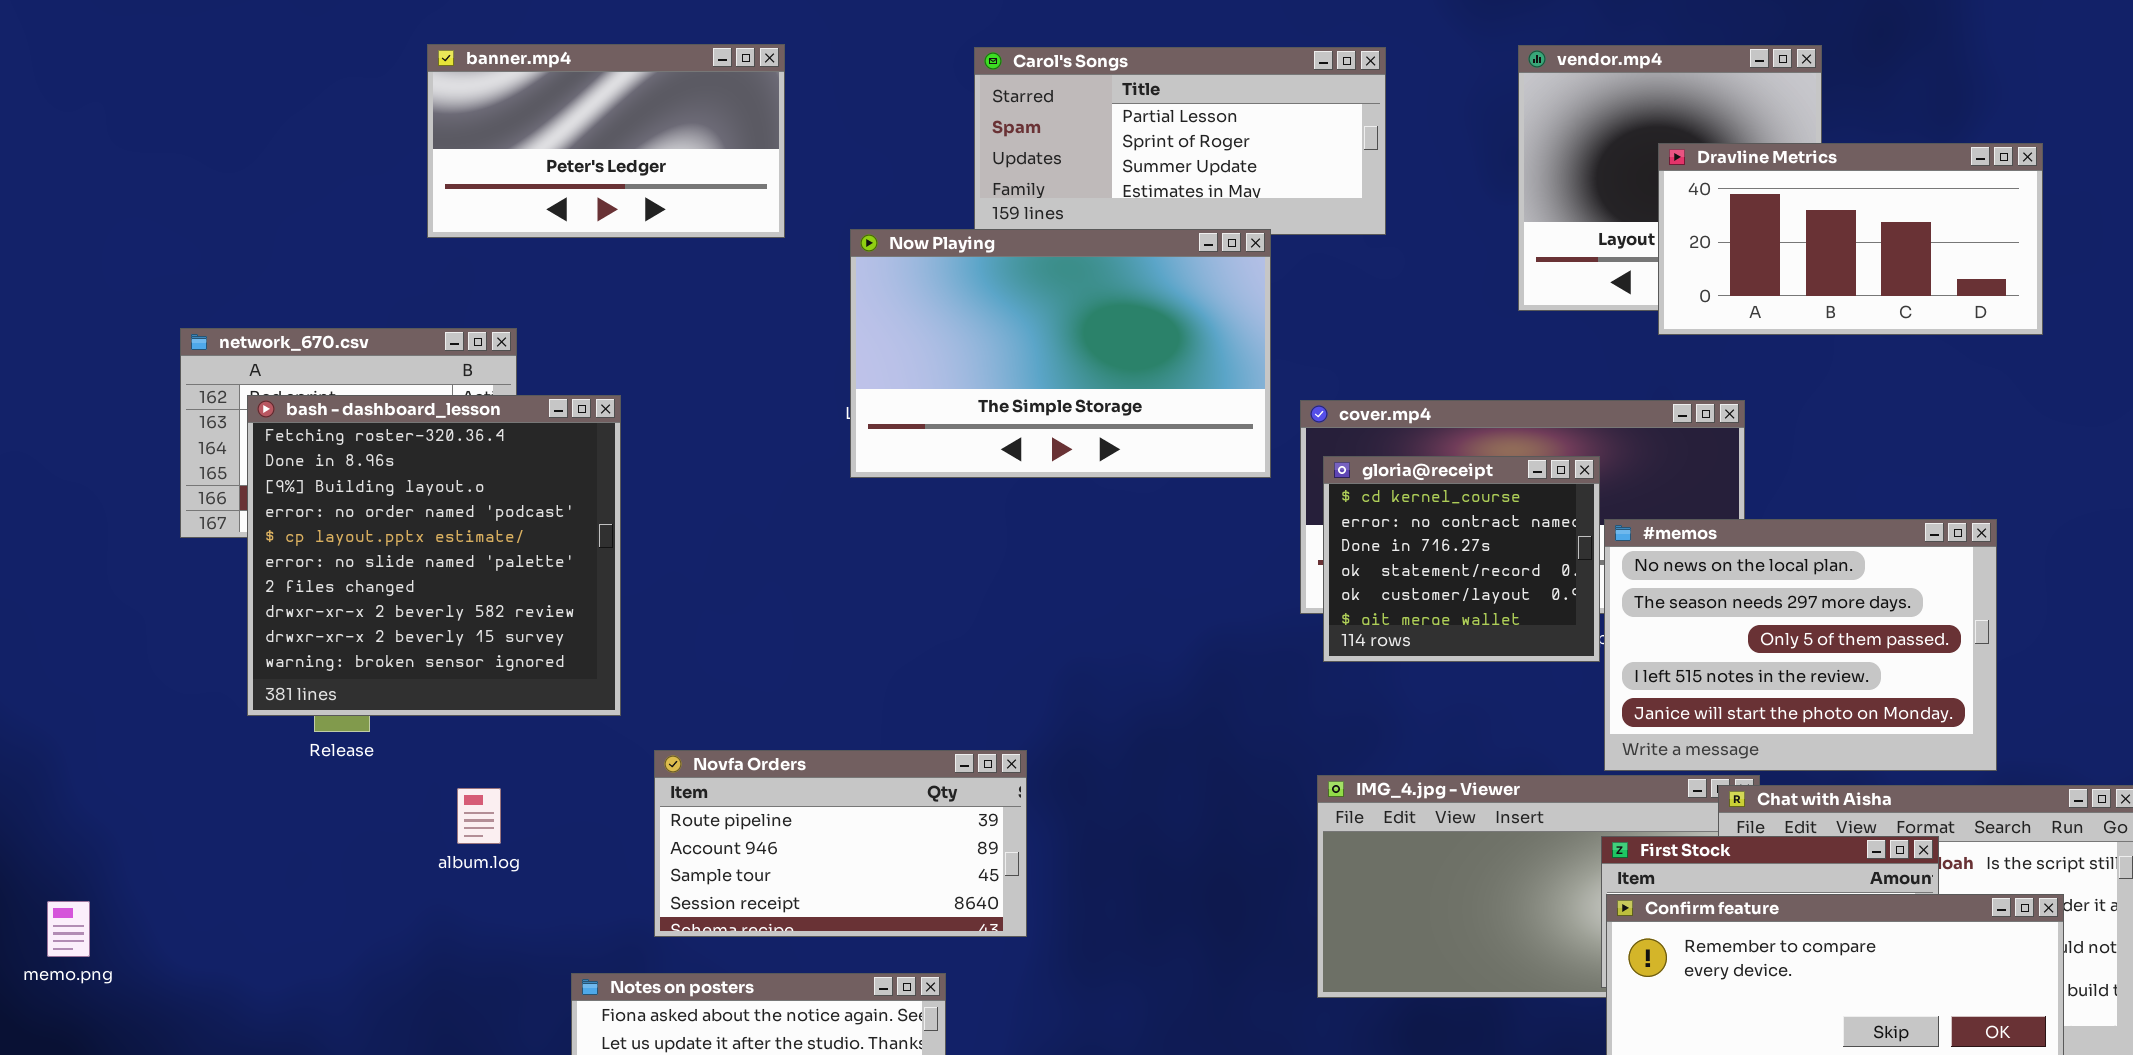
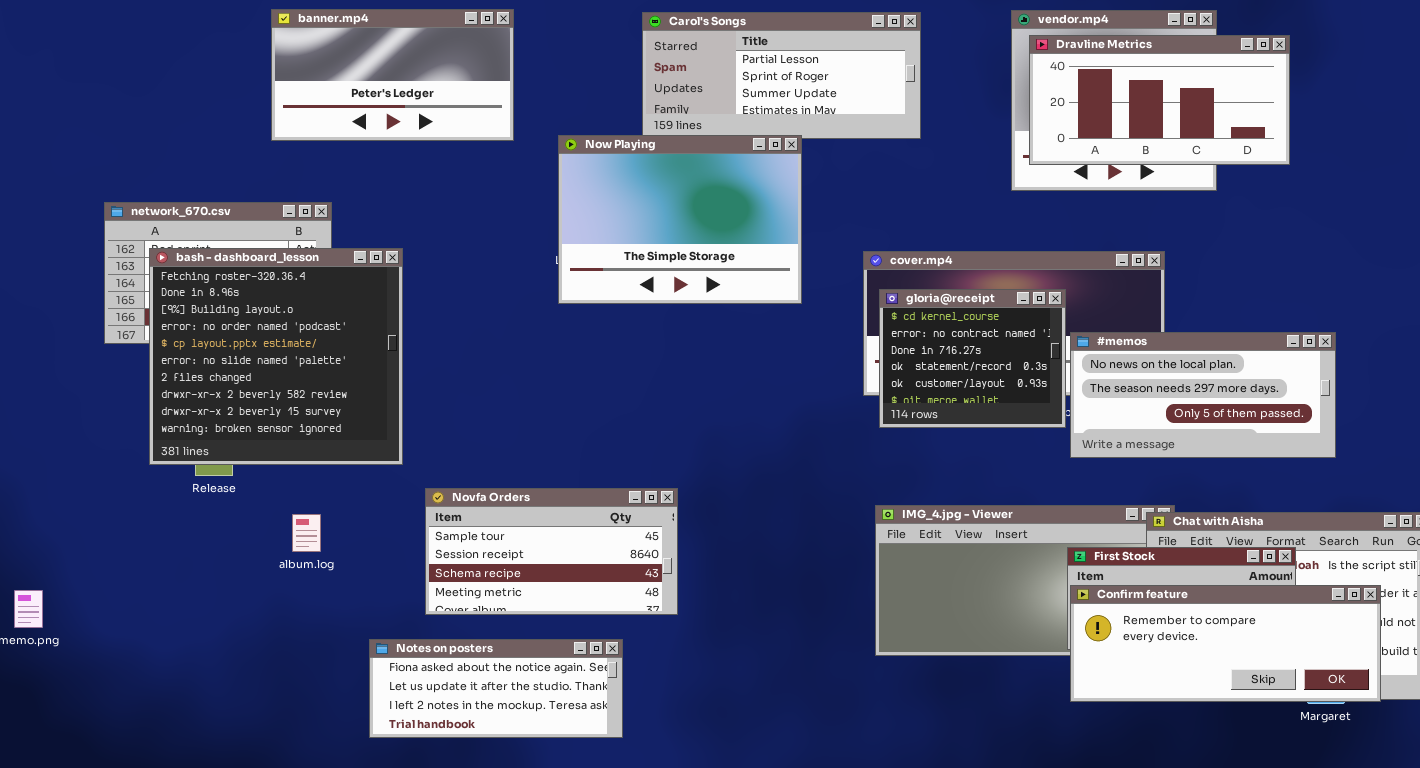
Dravline Metrics: [1658,143,2043,335] -> [1029,35,1290,165], moved
Now Playing: [850,229,1271,478] -> [558,135,802,304], resized
#memos: [1604,519,1997,771] -> [1070,332,1336,458], resized
Novfa Orders: [654,750,1027,937] -> [425,488,678,615], scrolled down 2 rows

